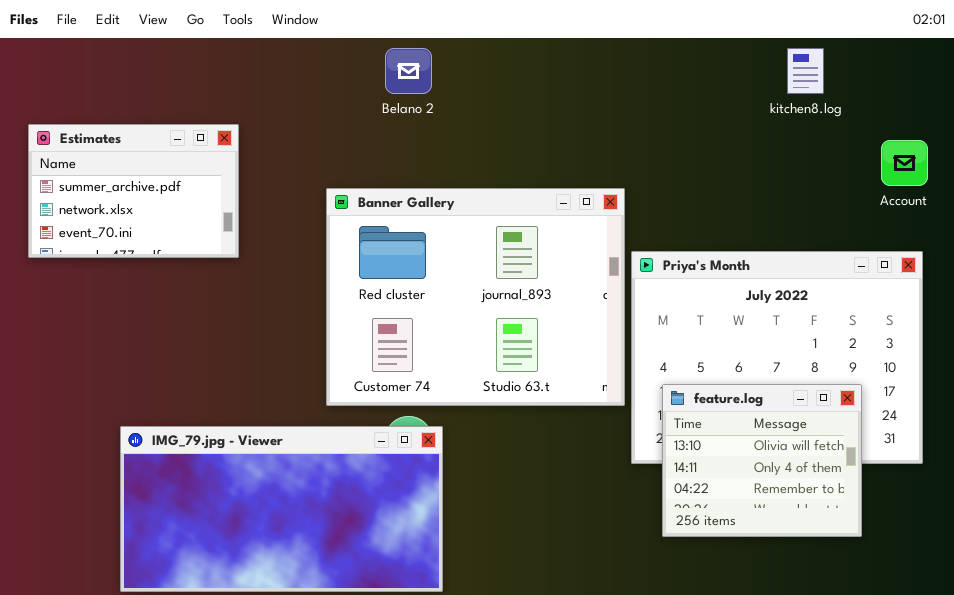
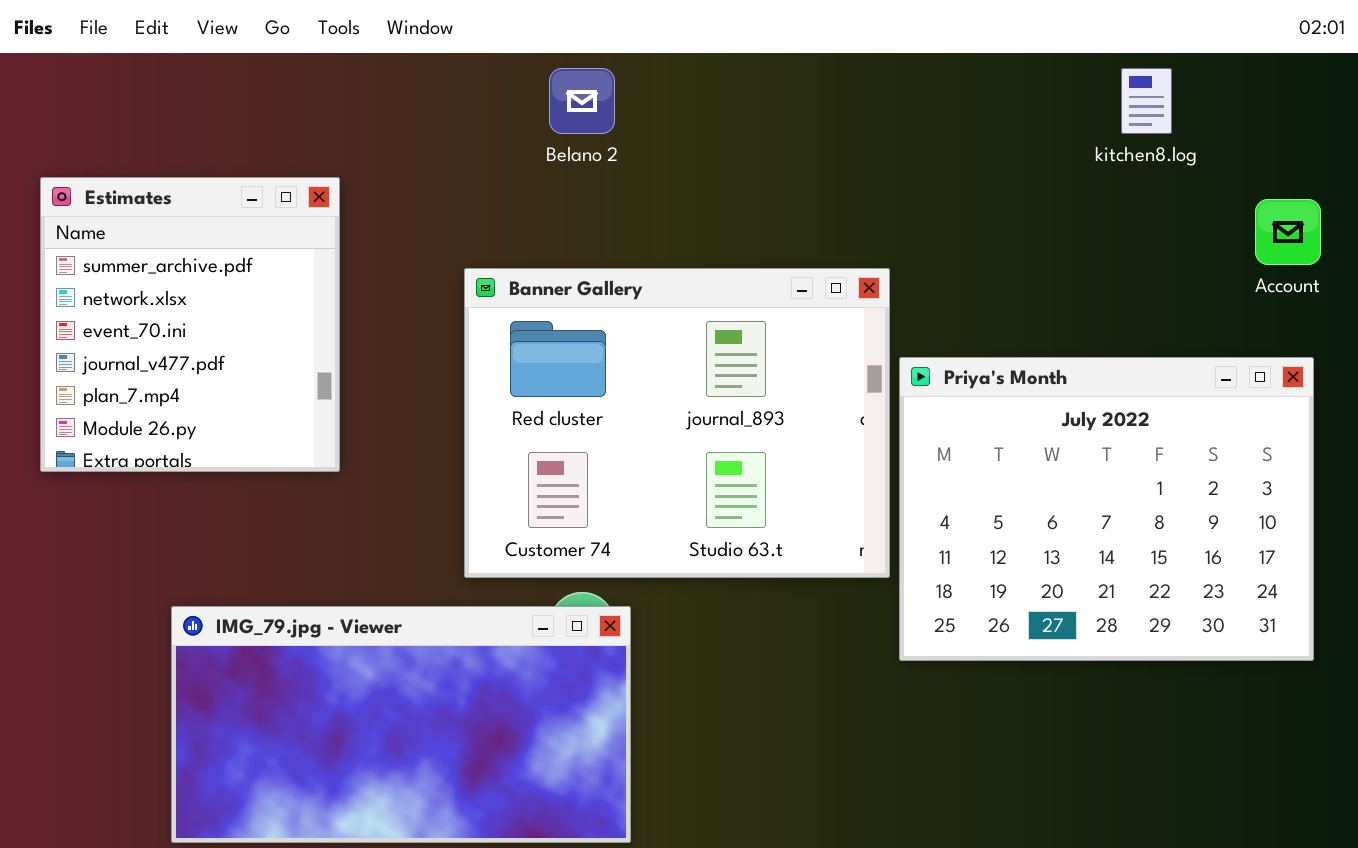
Estimates: [28,124,239,258] -> [40,177,340,472], resized
feature.log: [662,384,862,537] -> none, closed

